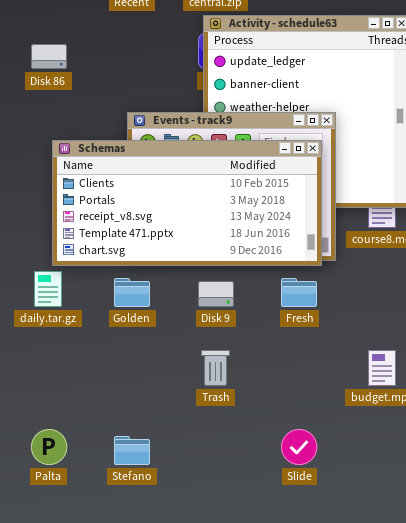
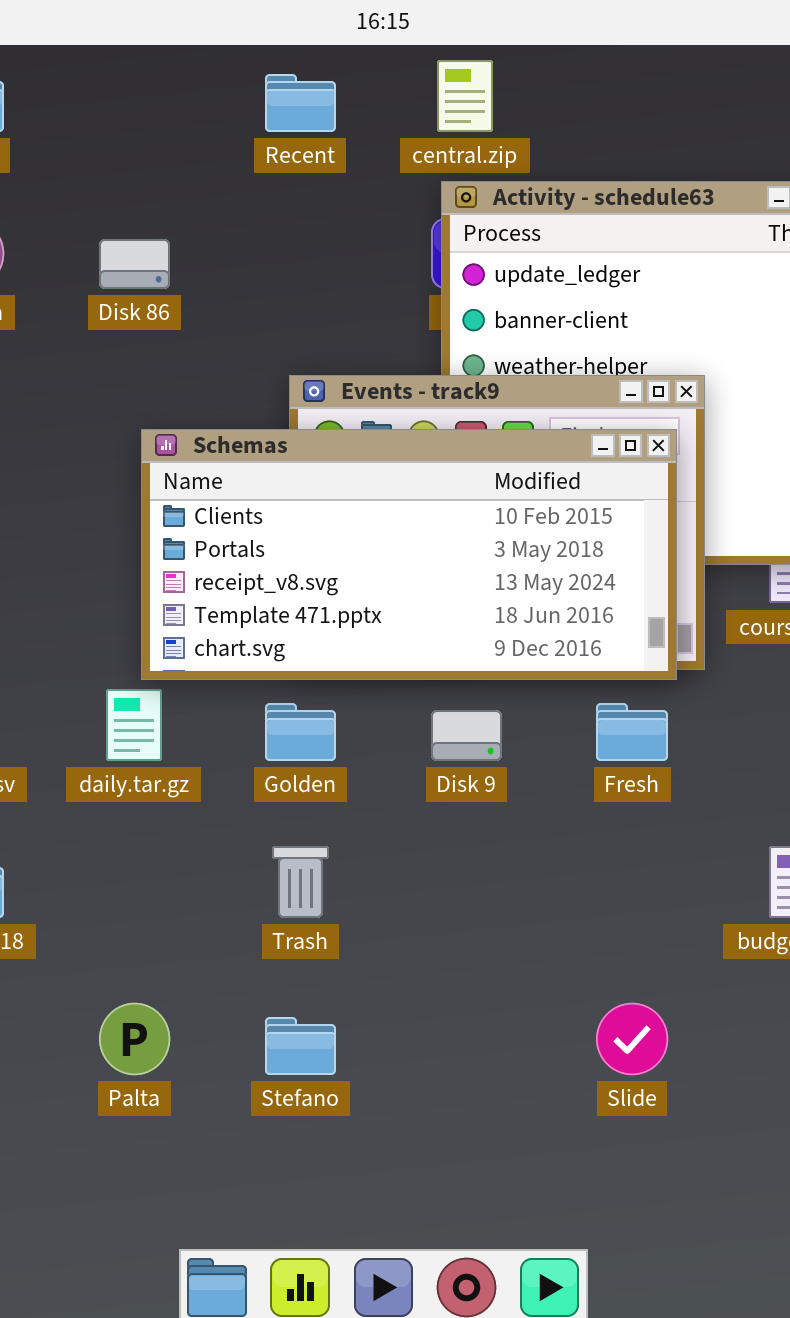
Trash: [201,350,230,386] -> [272,846,329,918], moved

